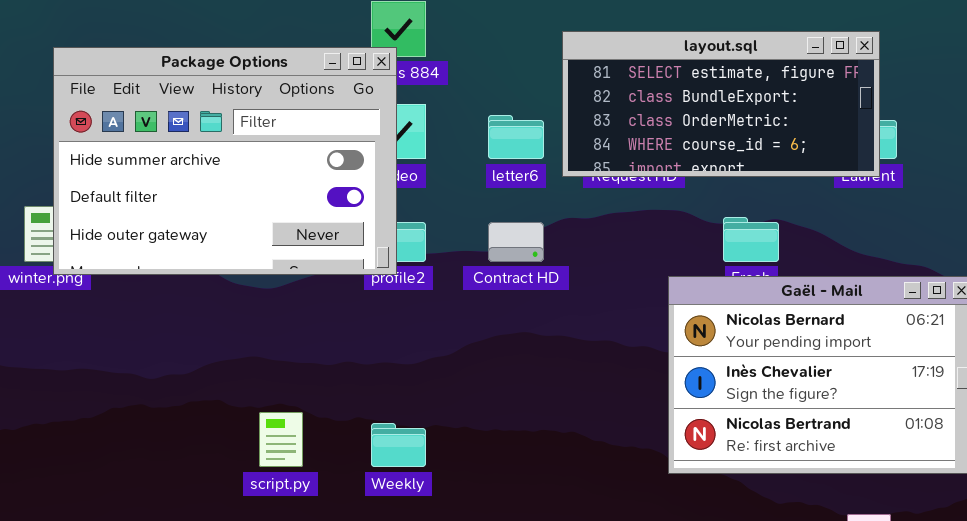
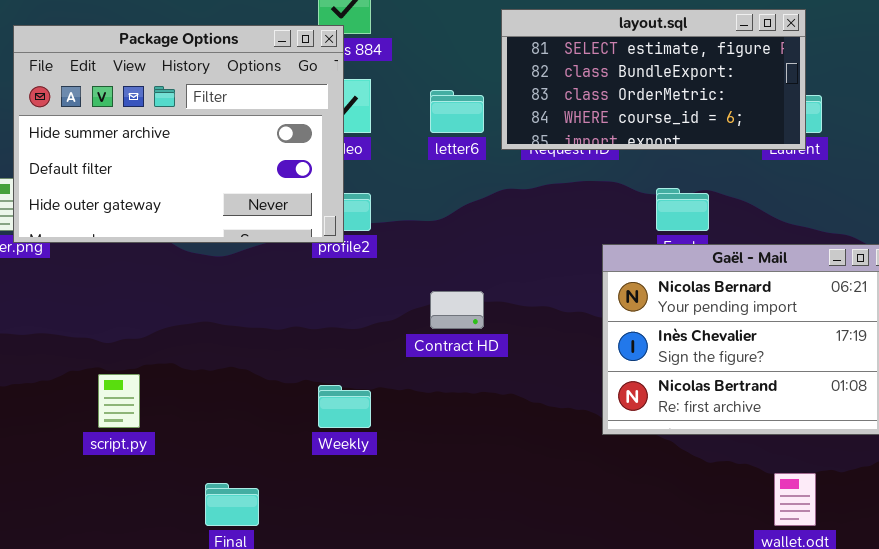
Contract HD: [488,222,544,262] -> [430,291,484,329], moved
script.py: [259,412,303,467] -> [98,374,140,428], moved

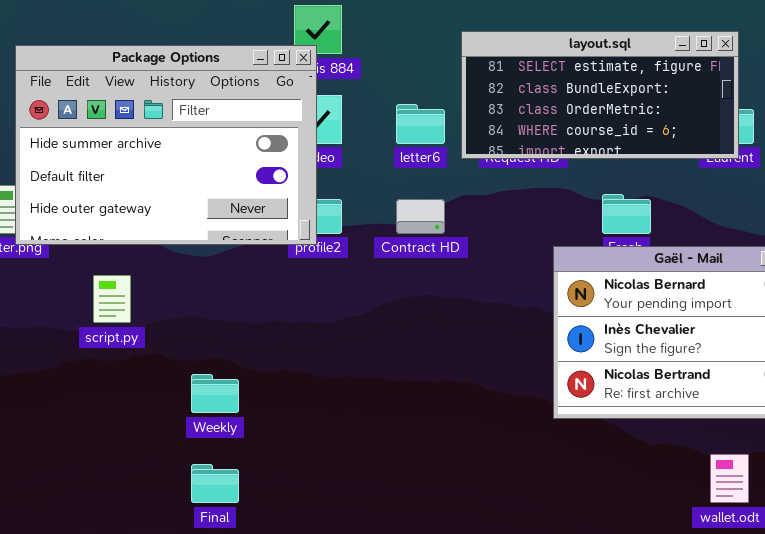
Contract HD: [430,291,484,329] -> [396,199,445,234], moved
script.py: [98,374,140,428] -> [93,275,131,323], moved
Weekly: [318,385,371,428] -> [191,374,239,413], moved

